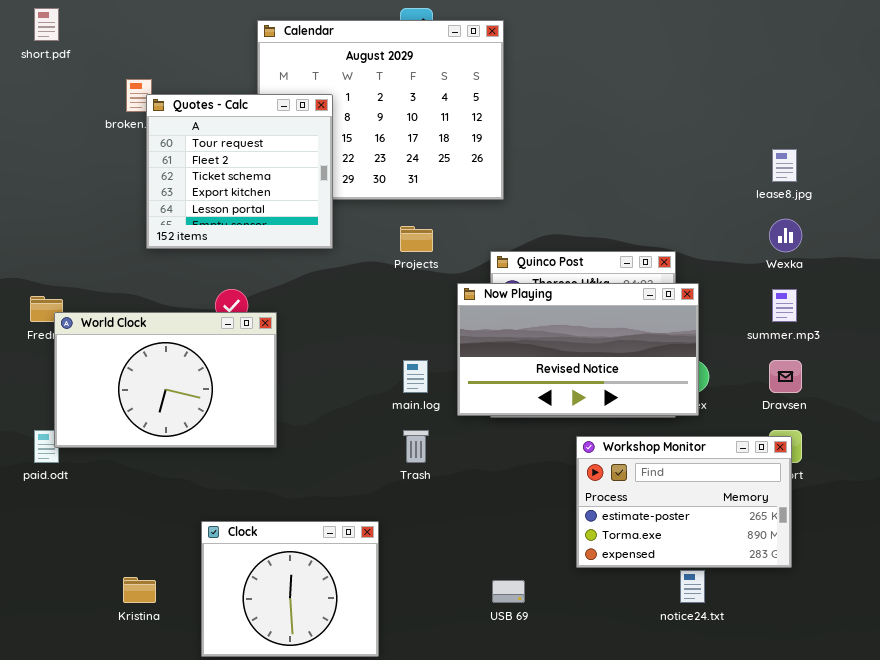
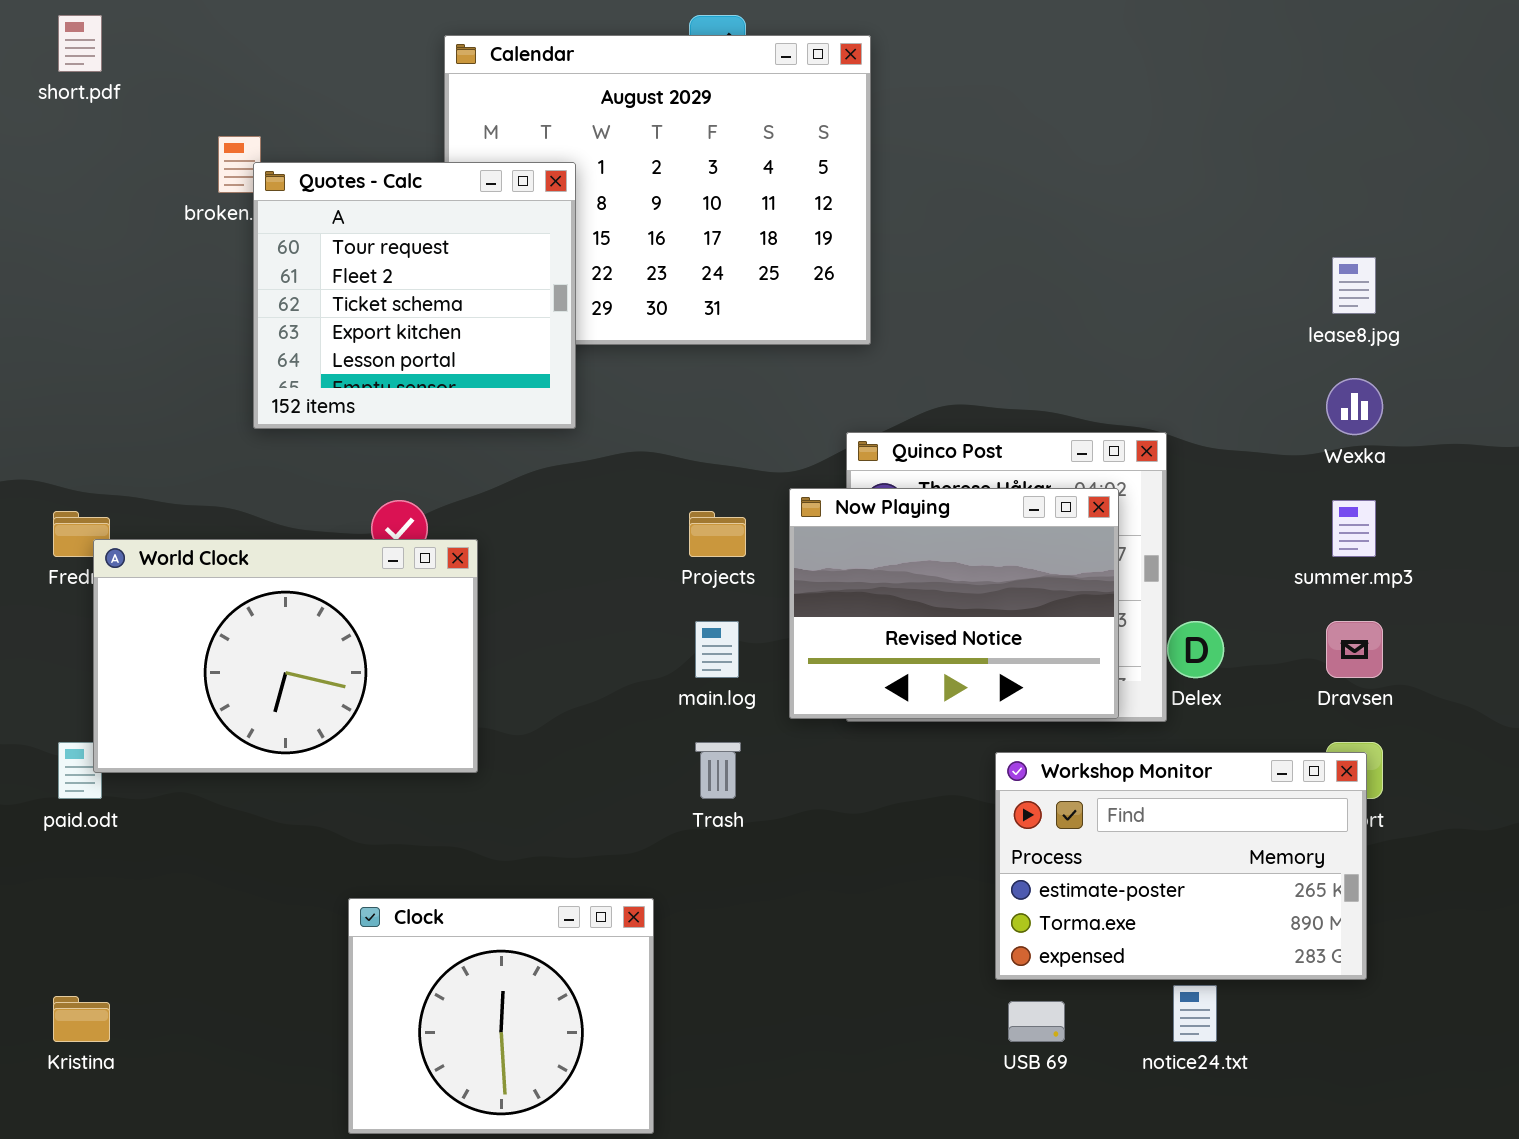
Projects: [400,226,433,252] -> [689,511,746,557], moved
Now Playing: [457,283,699,416] -> [789,488,1119,719], resized
Kristina: [123,577,156,603] -> [53,996,110,1042], moved
USB 69: [492,580,525,603] -> [1008,1001,1065,1042], moved

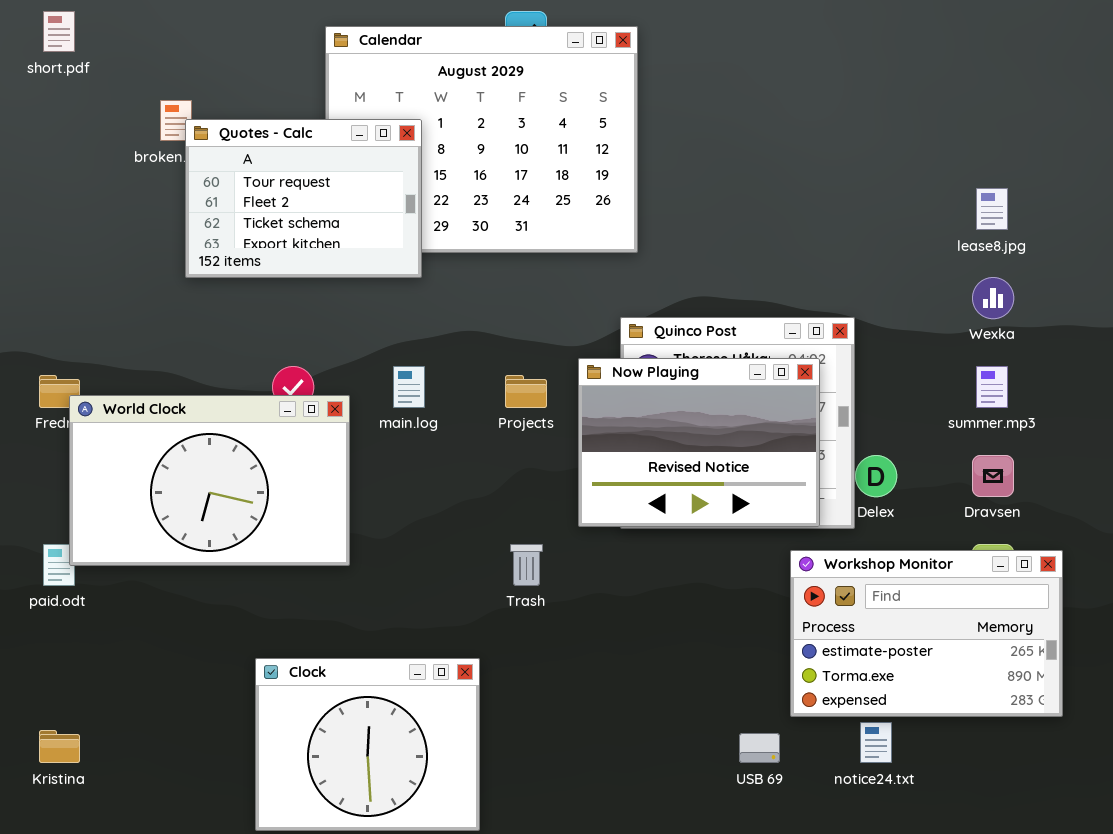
Quotes - Calc: [253,162,576,429] -> [185,119,422,278], resized
main.log: [695,621,739,678] -> [393,366,425,408], moved
Workshop Monitor: [995,752,1367,980] -> [790,550,1063,717], moved

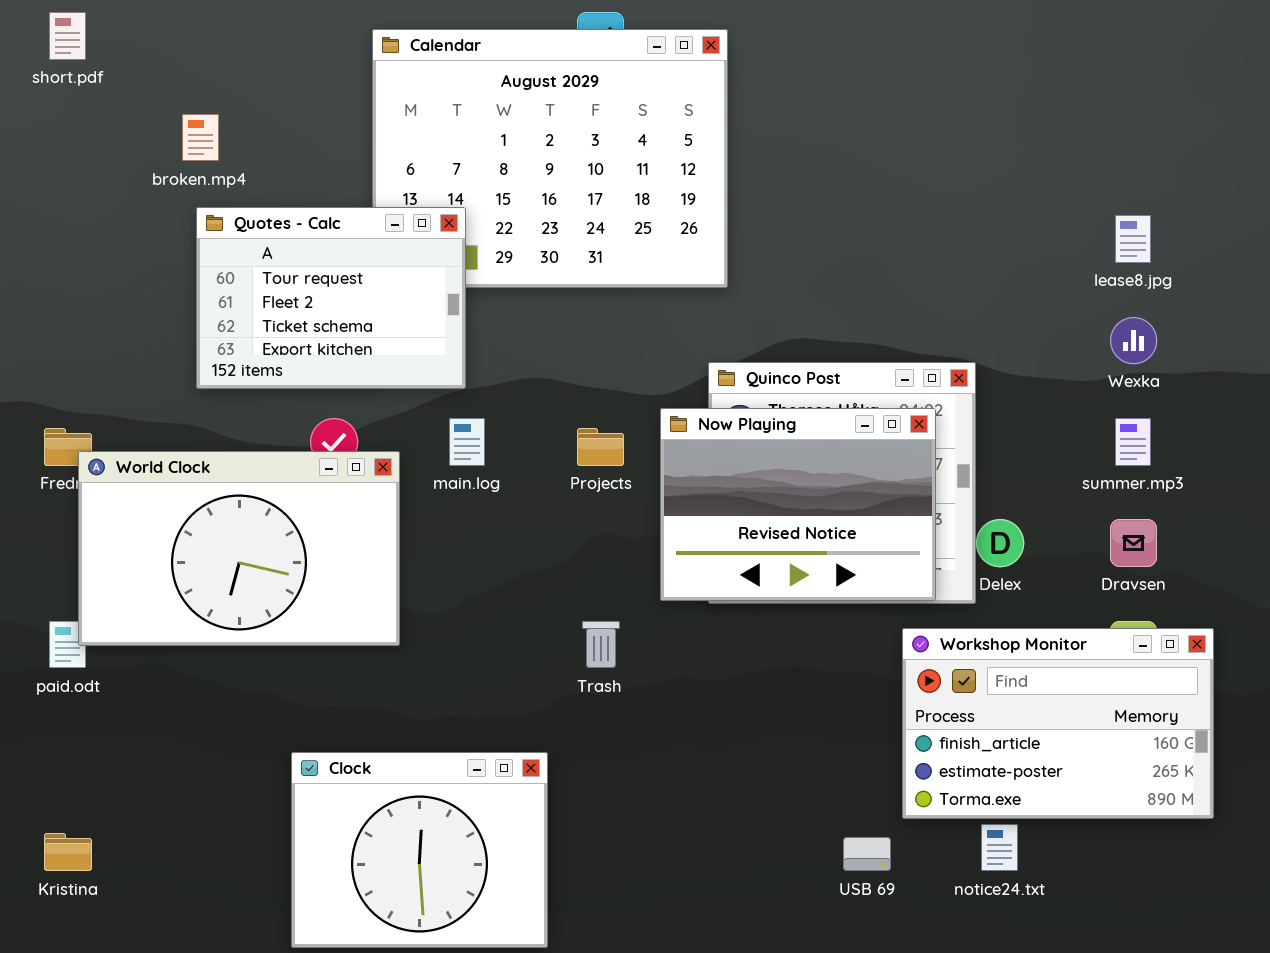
Quotes - Calc: [185,119,422,278] -> [196,207,466,389], moved
Workshop Monitor: [790,550,1063,717] -> [902,628,1214,819], scrolled up 1 row

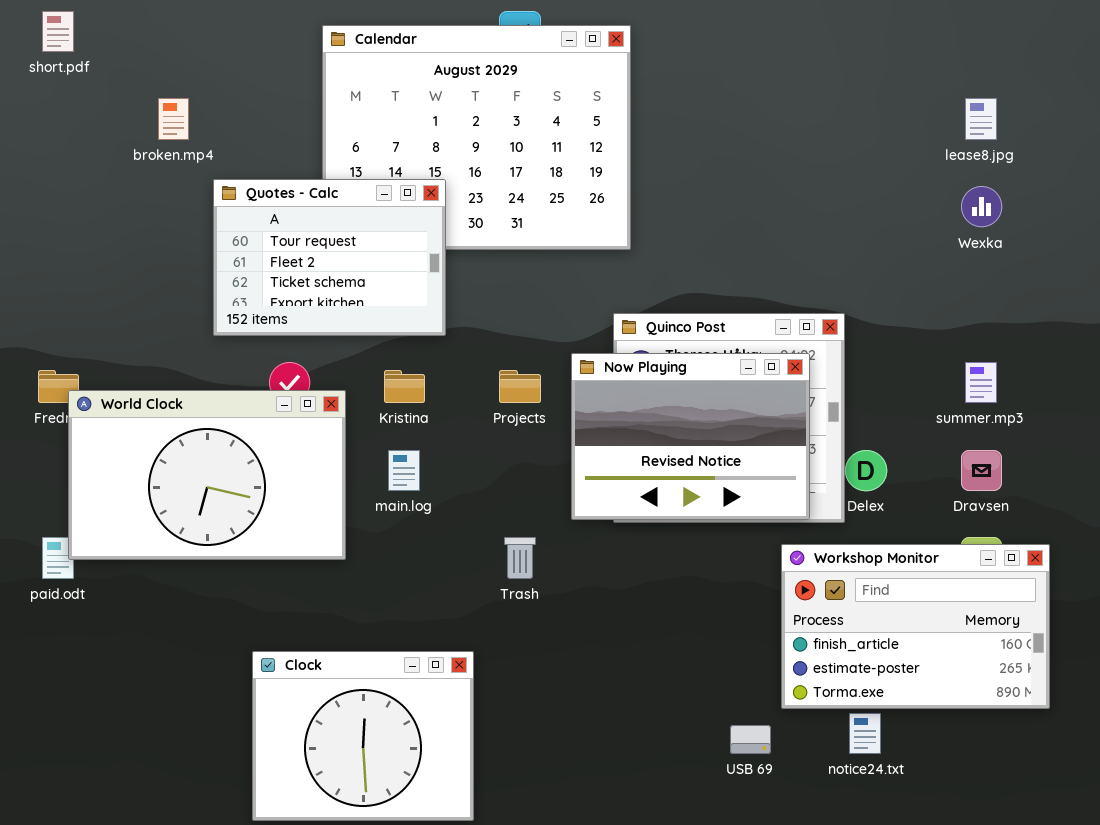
Quotes - Calc: [196,207,466,389] -> [213,179,446,336], moved
lease8.jpg: [1115,215,1151,263] -> [965,98,997,140], moved
Wexka: [1110,317,1157,364] -> [961,186,1002,227], moved
main.log: [449,418,485,466] -> [388,450,420,491], moved
Kristina: [44,833,92,871] -> [384,370,425,403], moved

